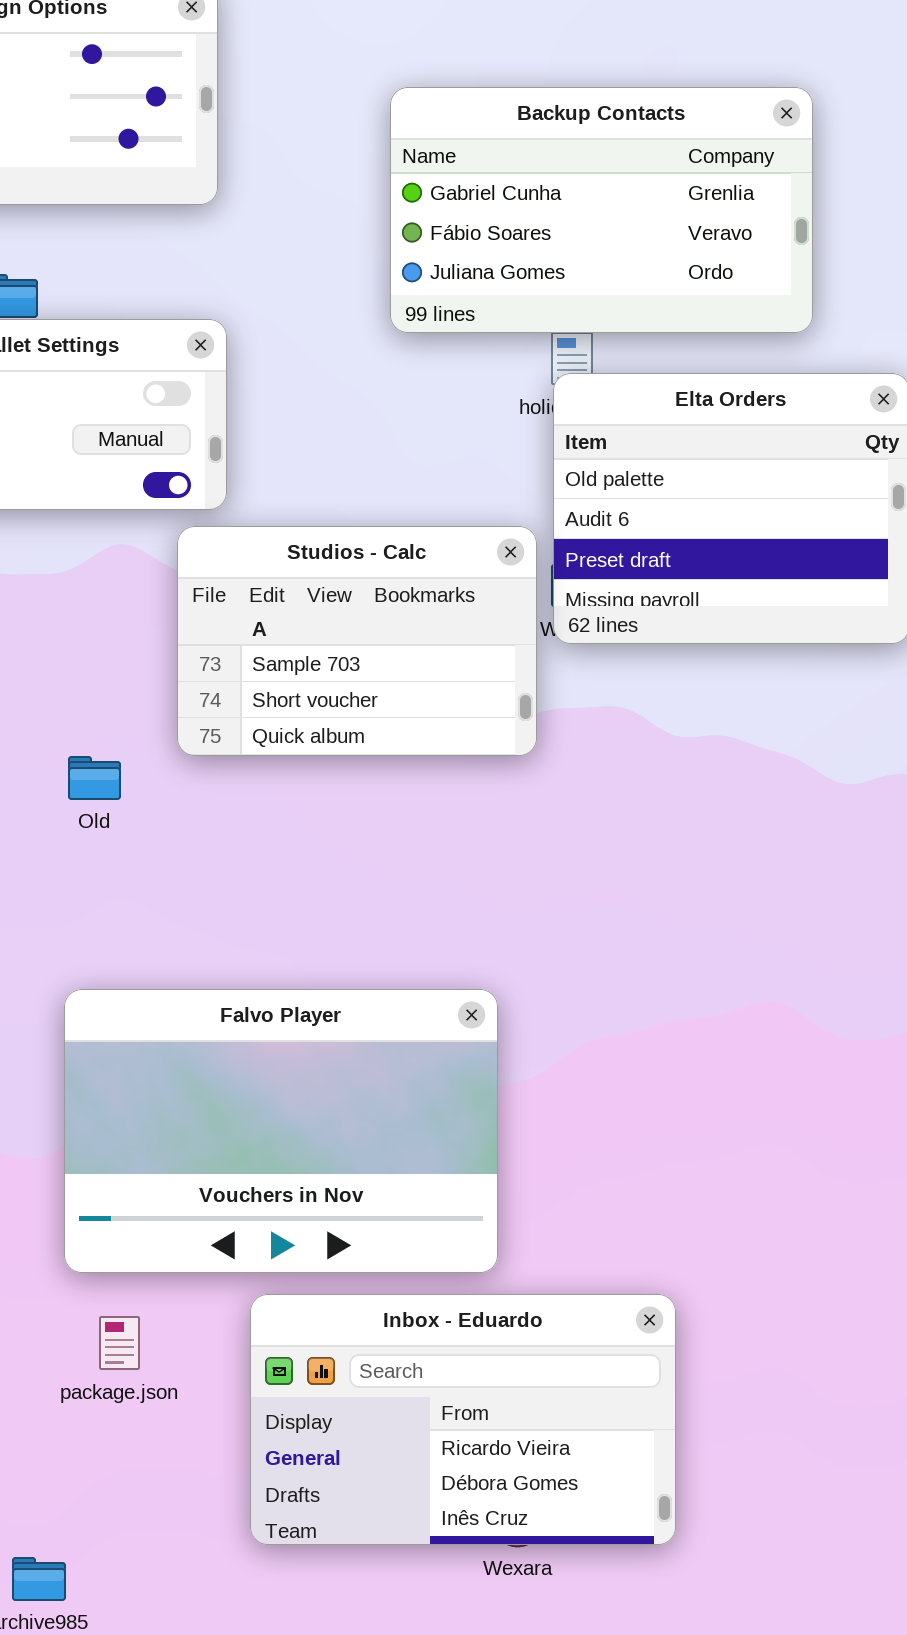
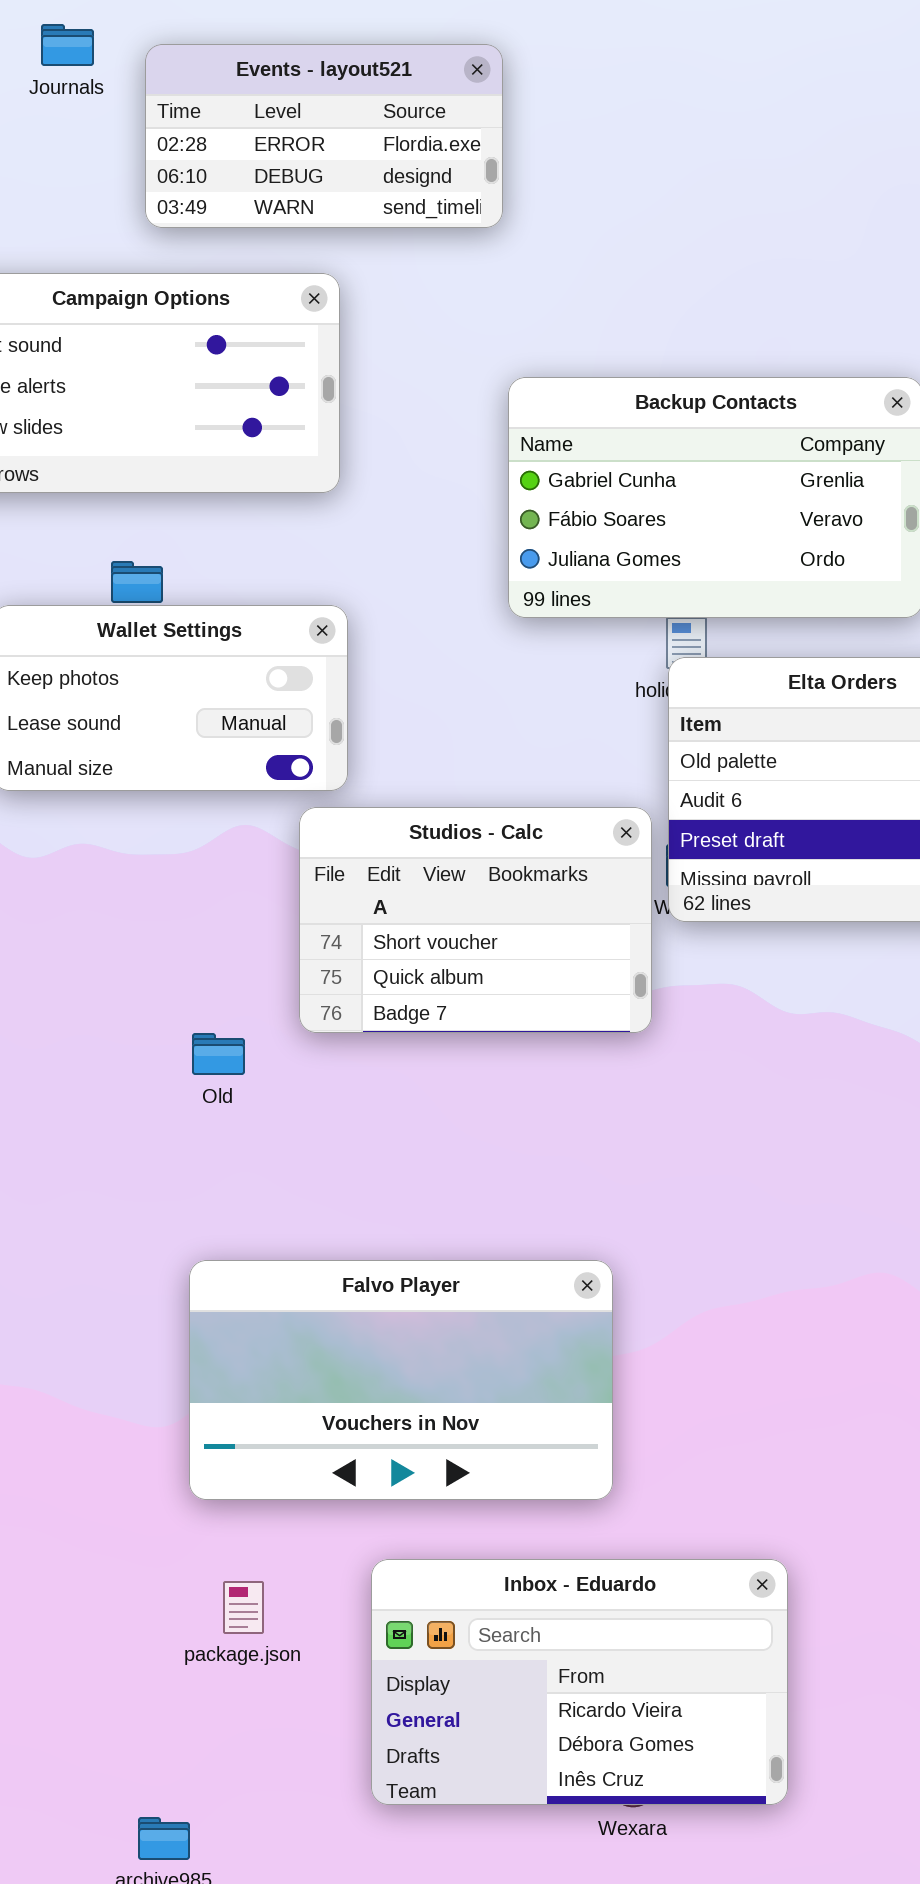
Studios - Calc: [177,526,537,756] -> [299,807,652,1033], scrolled down 1 row
Falvo Player: [64,989,498,1273] -> [189,1260,613,1500], resized

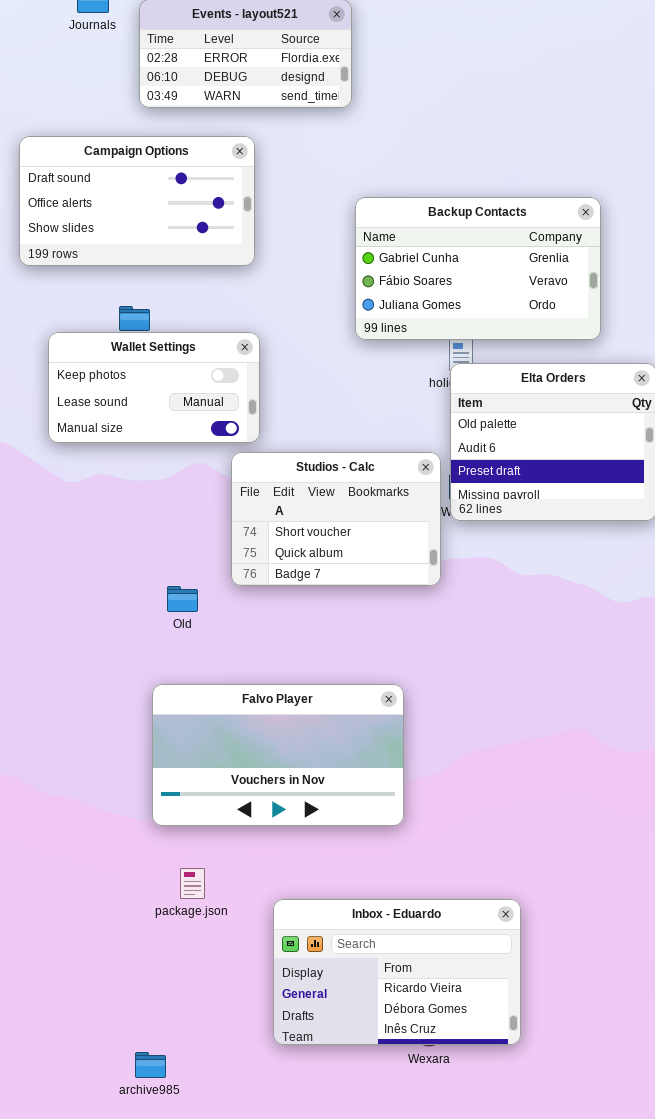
Falvo Player: [189,1260,613,1500] -> [152,684,404,826], moved
package.json: [223,1581,264,1634] -> [180,868,205,899], moved

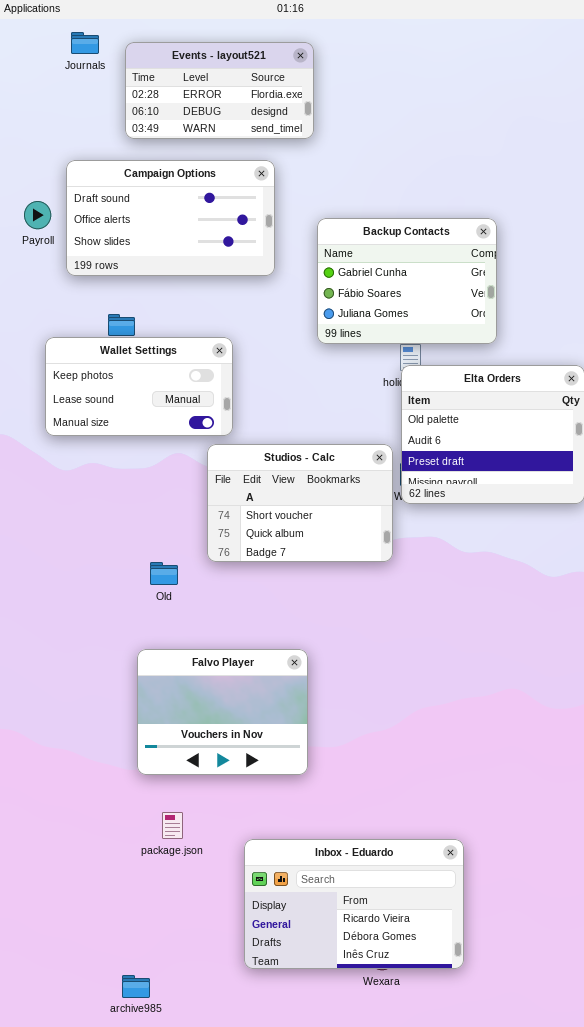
Campaign Options: [19,136,255,266] -> [66,160,275,276], moved
Backup Contacts: [355,197,601,340] -> [317,218,497,344], resized
Falvo Player: [152,684,404,826] -> [137,649,308,775], resized

